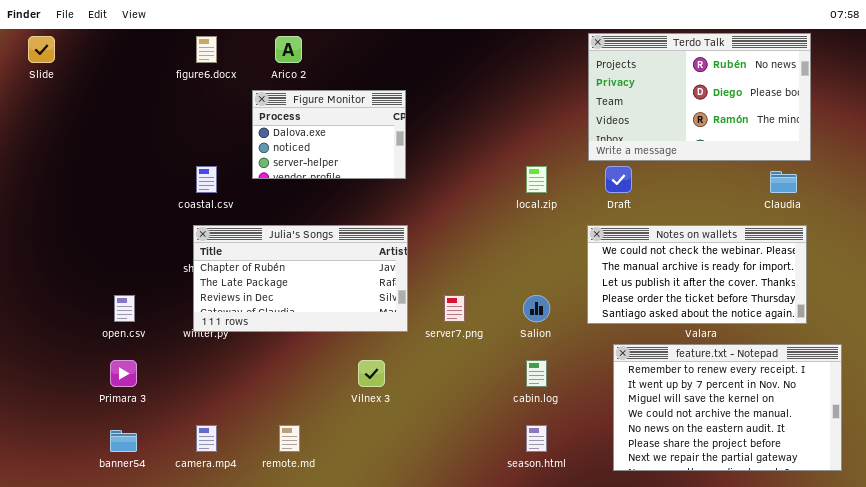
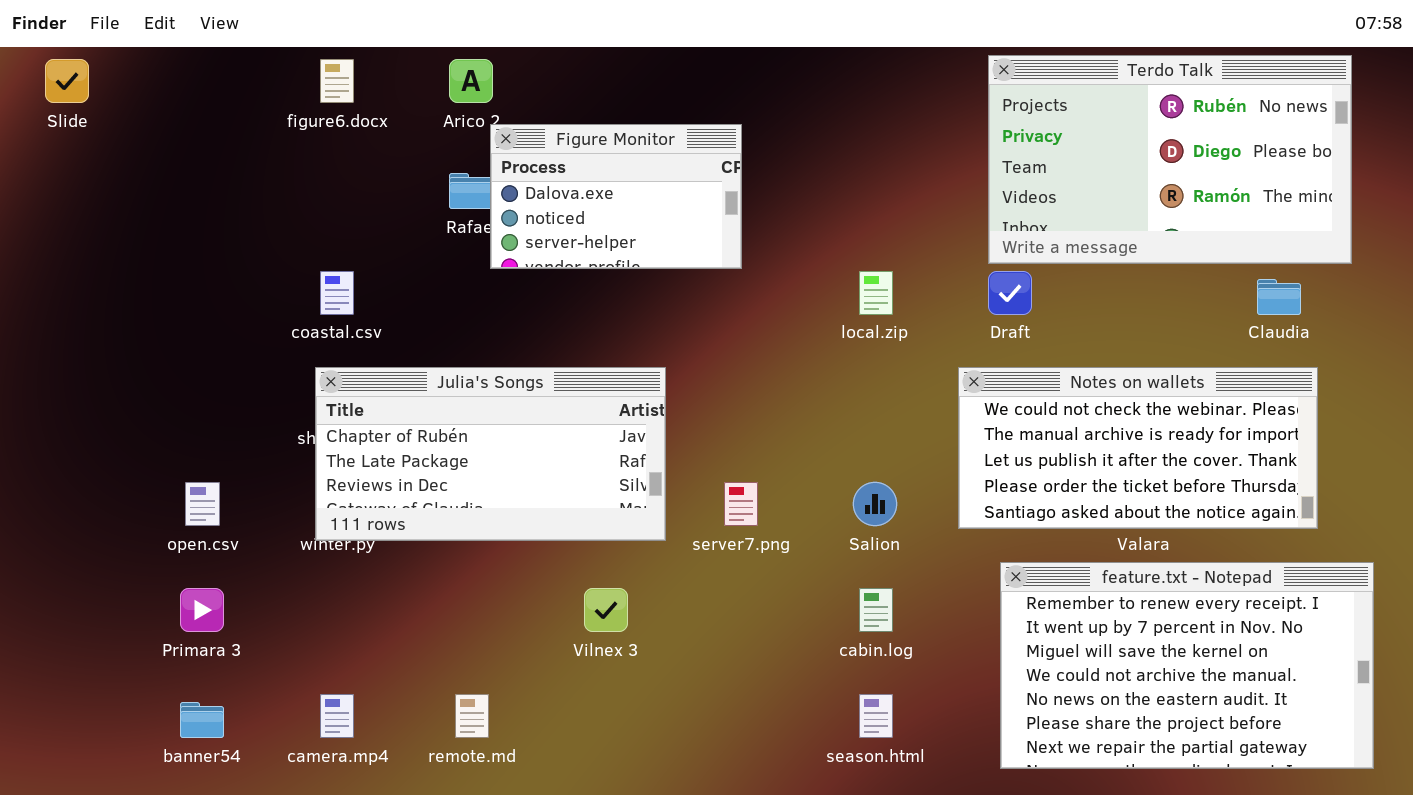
Terdo Talk: [588,33,811,161] -> [988,55,1352,264], moved
Figure Monitor: [252,90,406,179] -> [490,124,742,269], moved

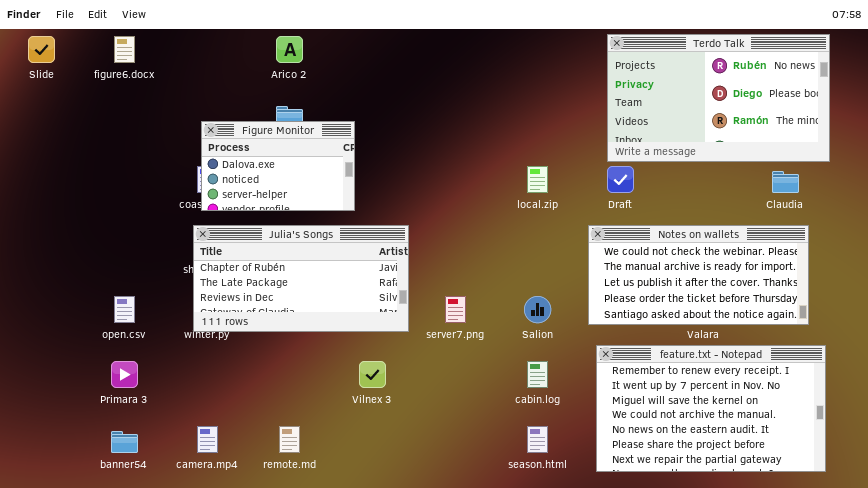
figure6.docx: [320,59,354,103] -> [114,36,135,63], moved
Figure Monitor: [490,124,742,269] -> [201,121,355,211], moved
feature.txt - Notepad: [1000,562,1374,769] -> [596,345,826,472], moved

